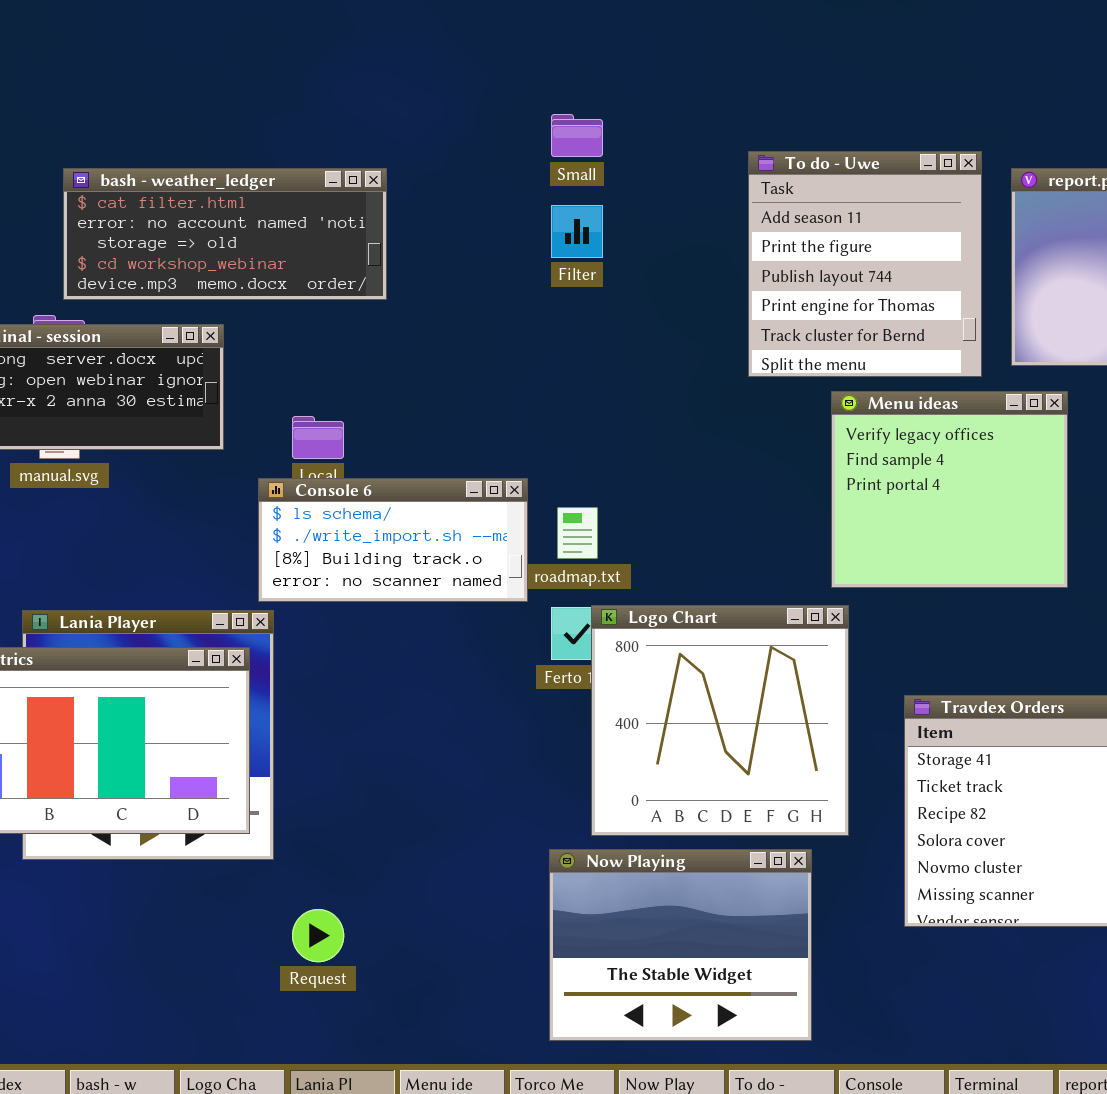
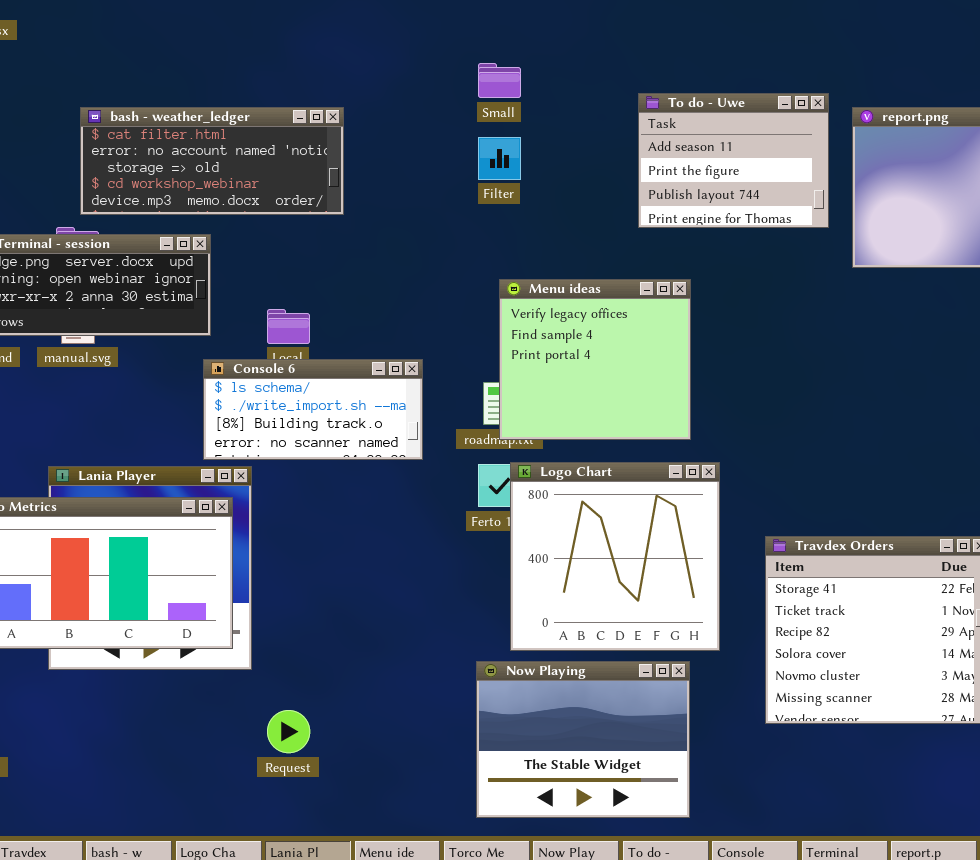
To do - Uwe: [748,151,982,377] -> [638,93,829,228], resized
Menu ideas: [831,391,1068,588] -> [499,279,691,440], moved
Console 6: [258,478,528,602] -> [203,359,423,460], moved

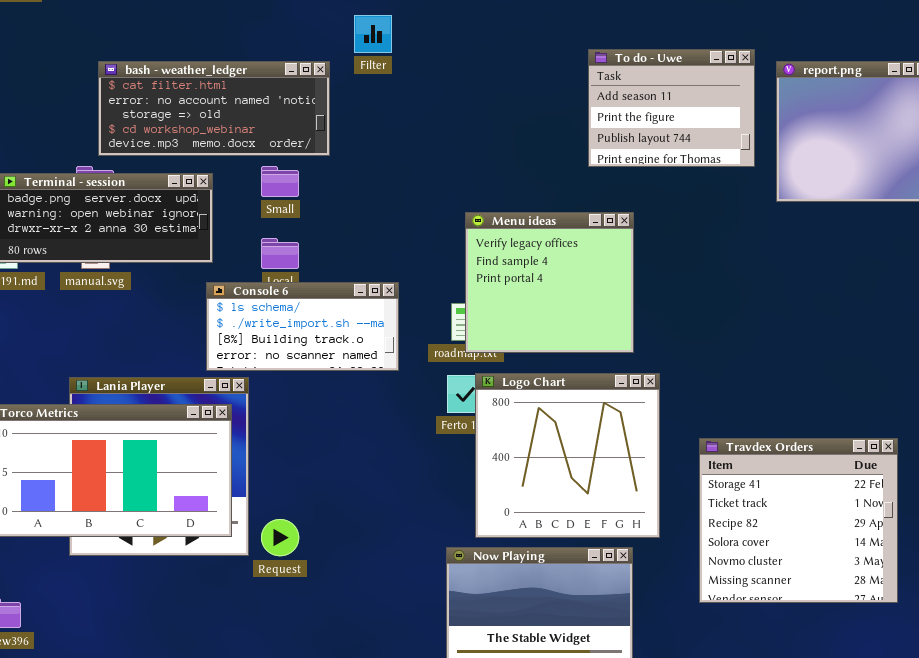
Small: [478,63,521,98] -> [261,166,299,197], moved
Filter: [478,137,521,180] -> [354,15,392,53], moved
Request: [267,710,310,753] -> [261,519,299,556], moved

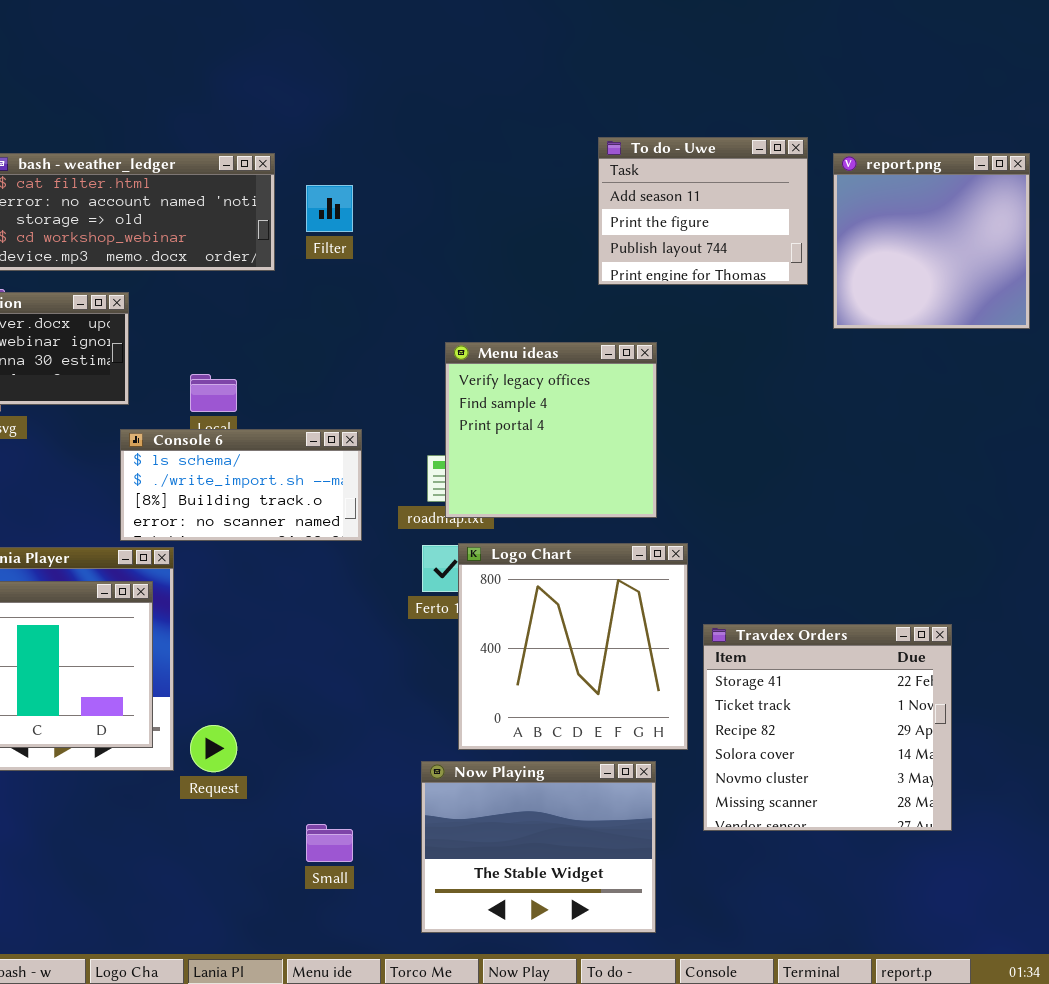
Filter: [354,15,392,53] -> [306,185,353,232], moved
Small: [261,166,299,197] -> [306,824,353,862], moved
Travdex Orders: [699,438,898,603] -> [703,624,952,831], moved

